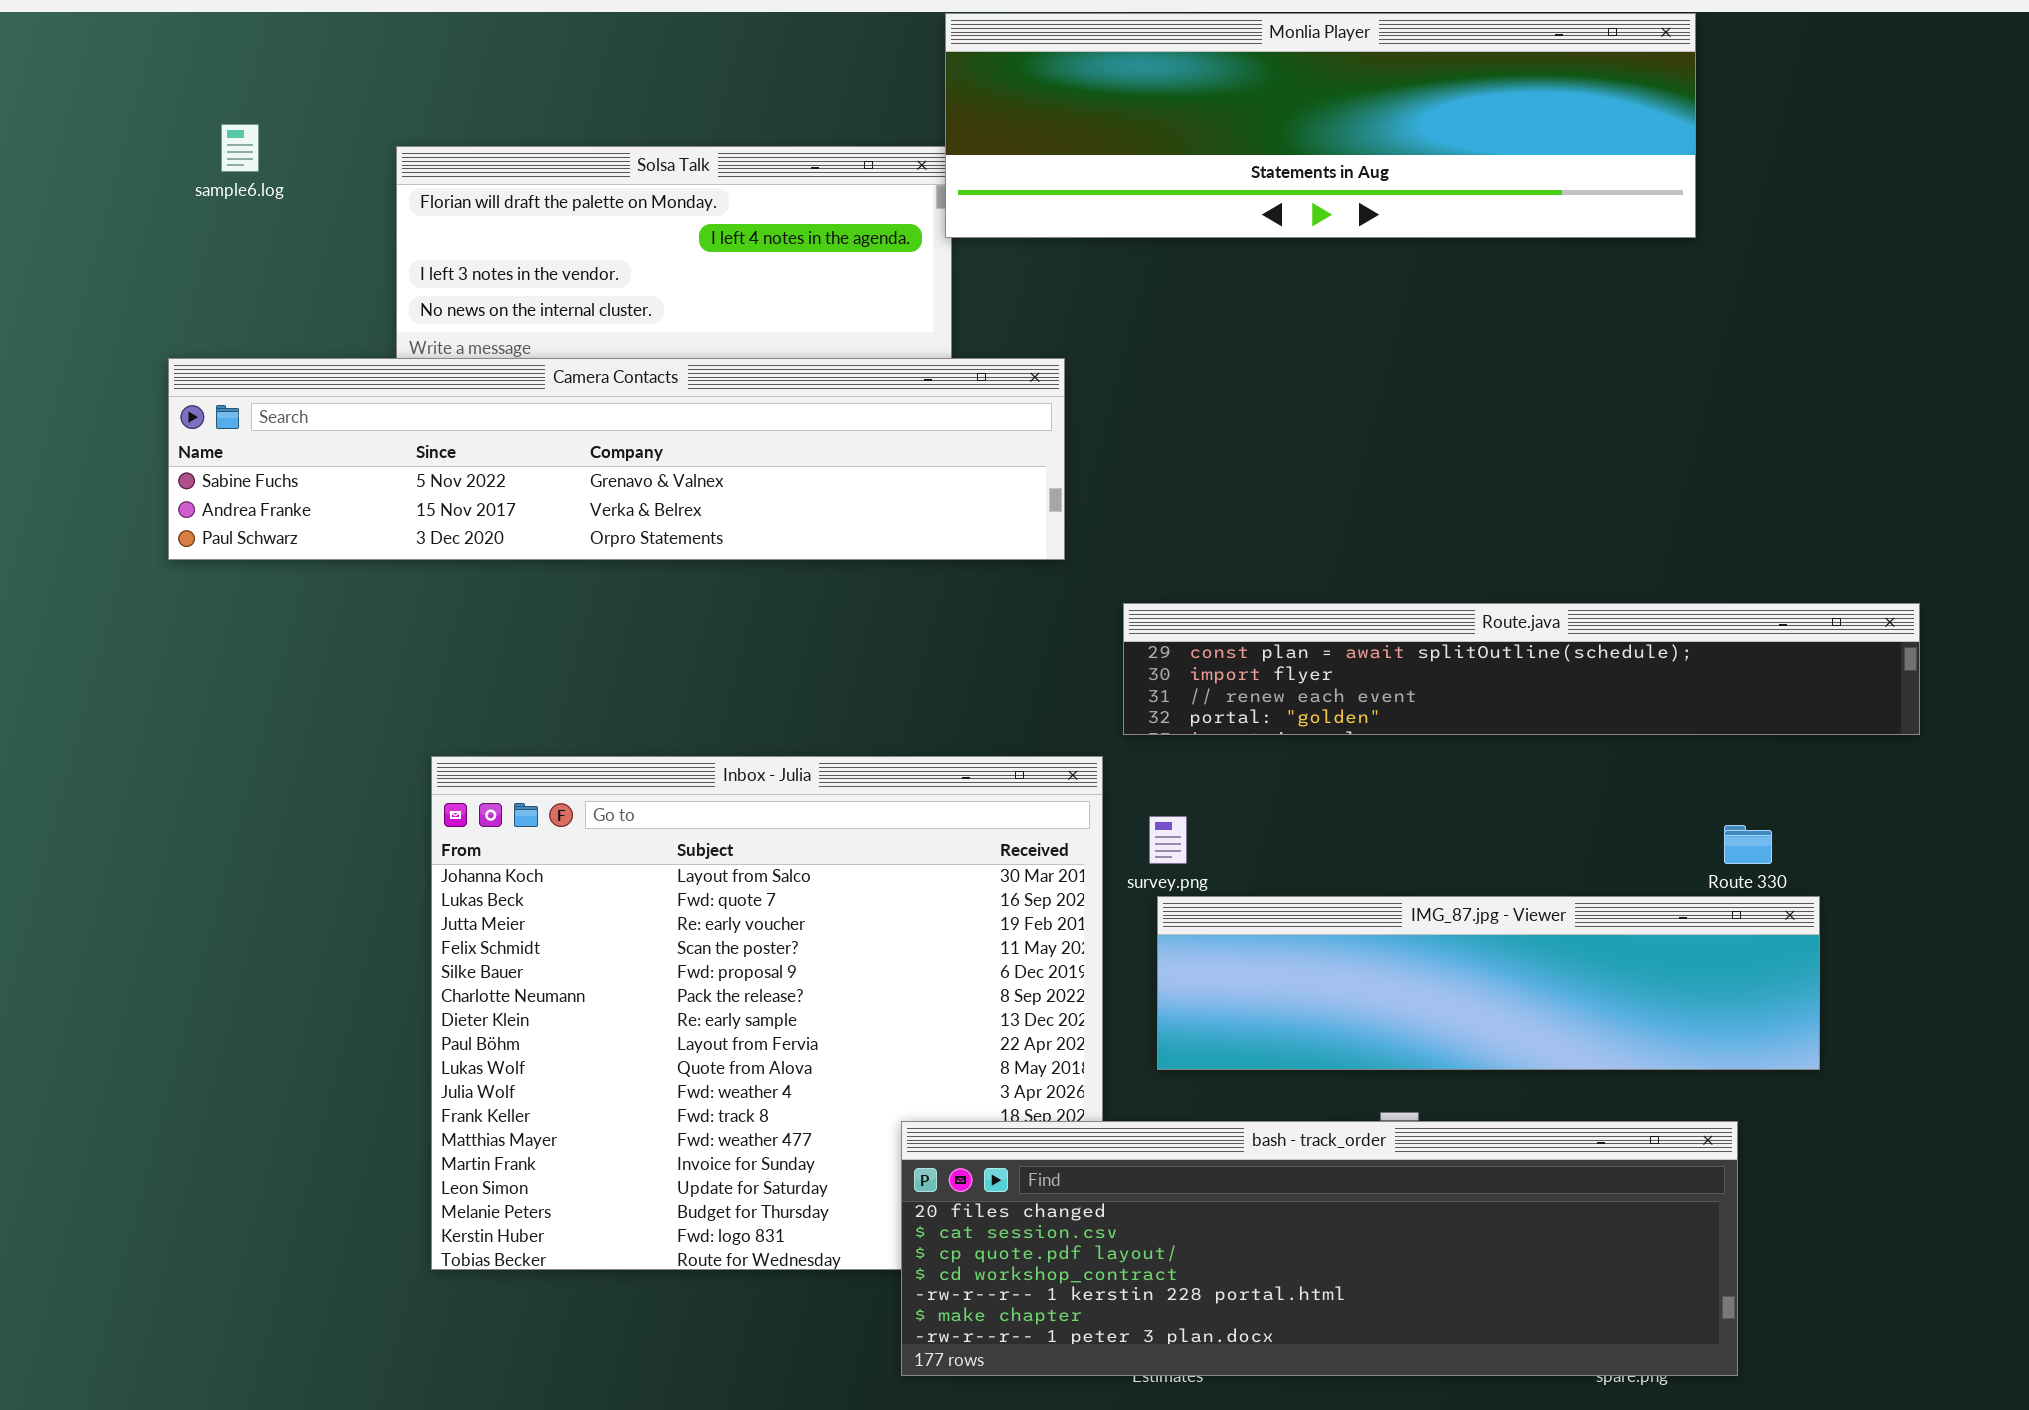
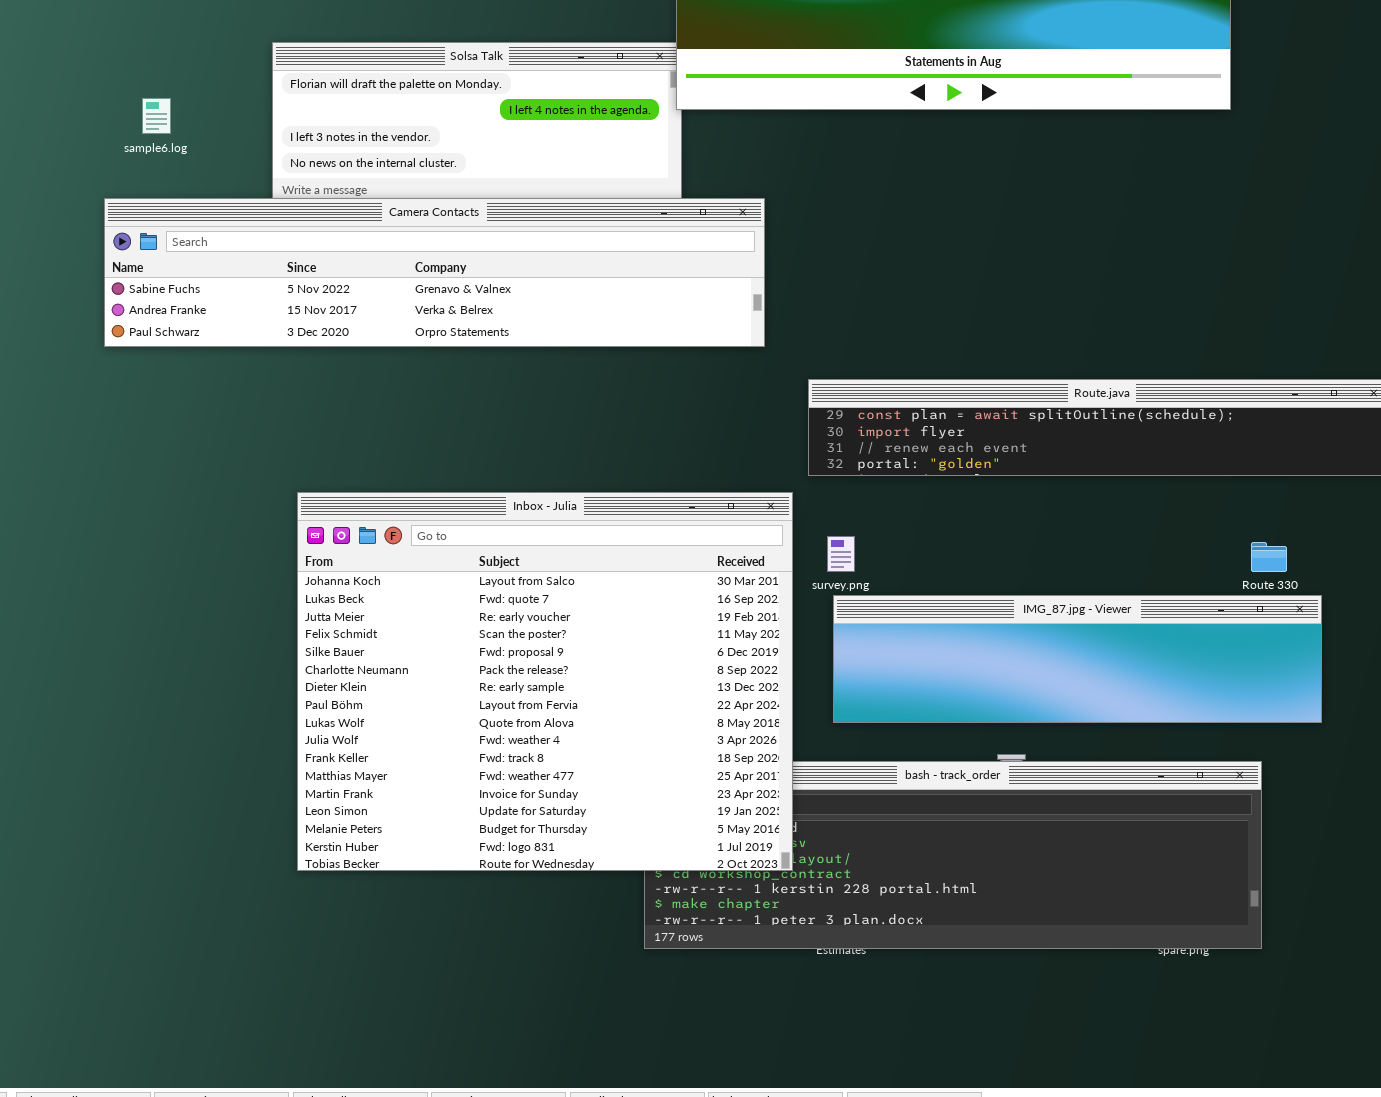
sample6.log: [221,124,259,172] -> [142,98,171,134], moved
Inbox - Julia: [431,756,1103,1270] -> [297,492,793,871], raised

